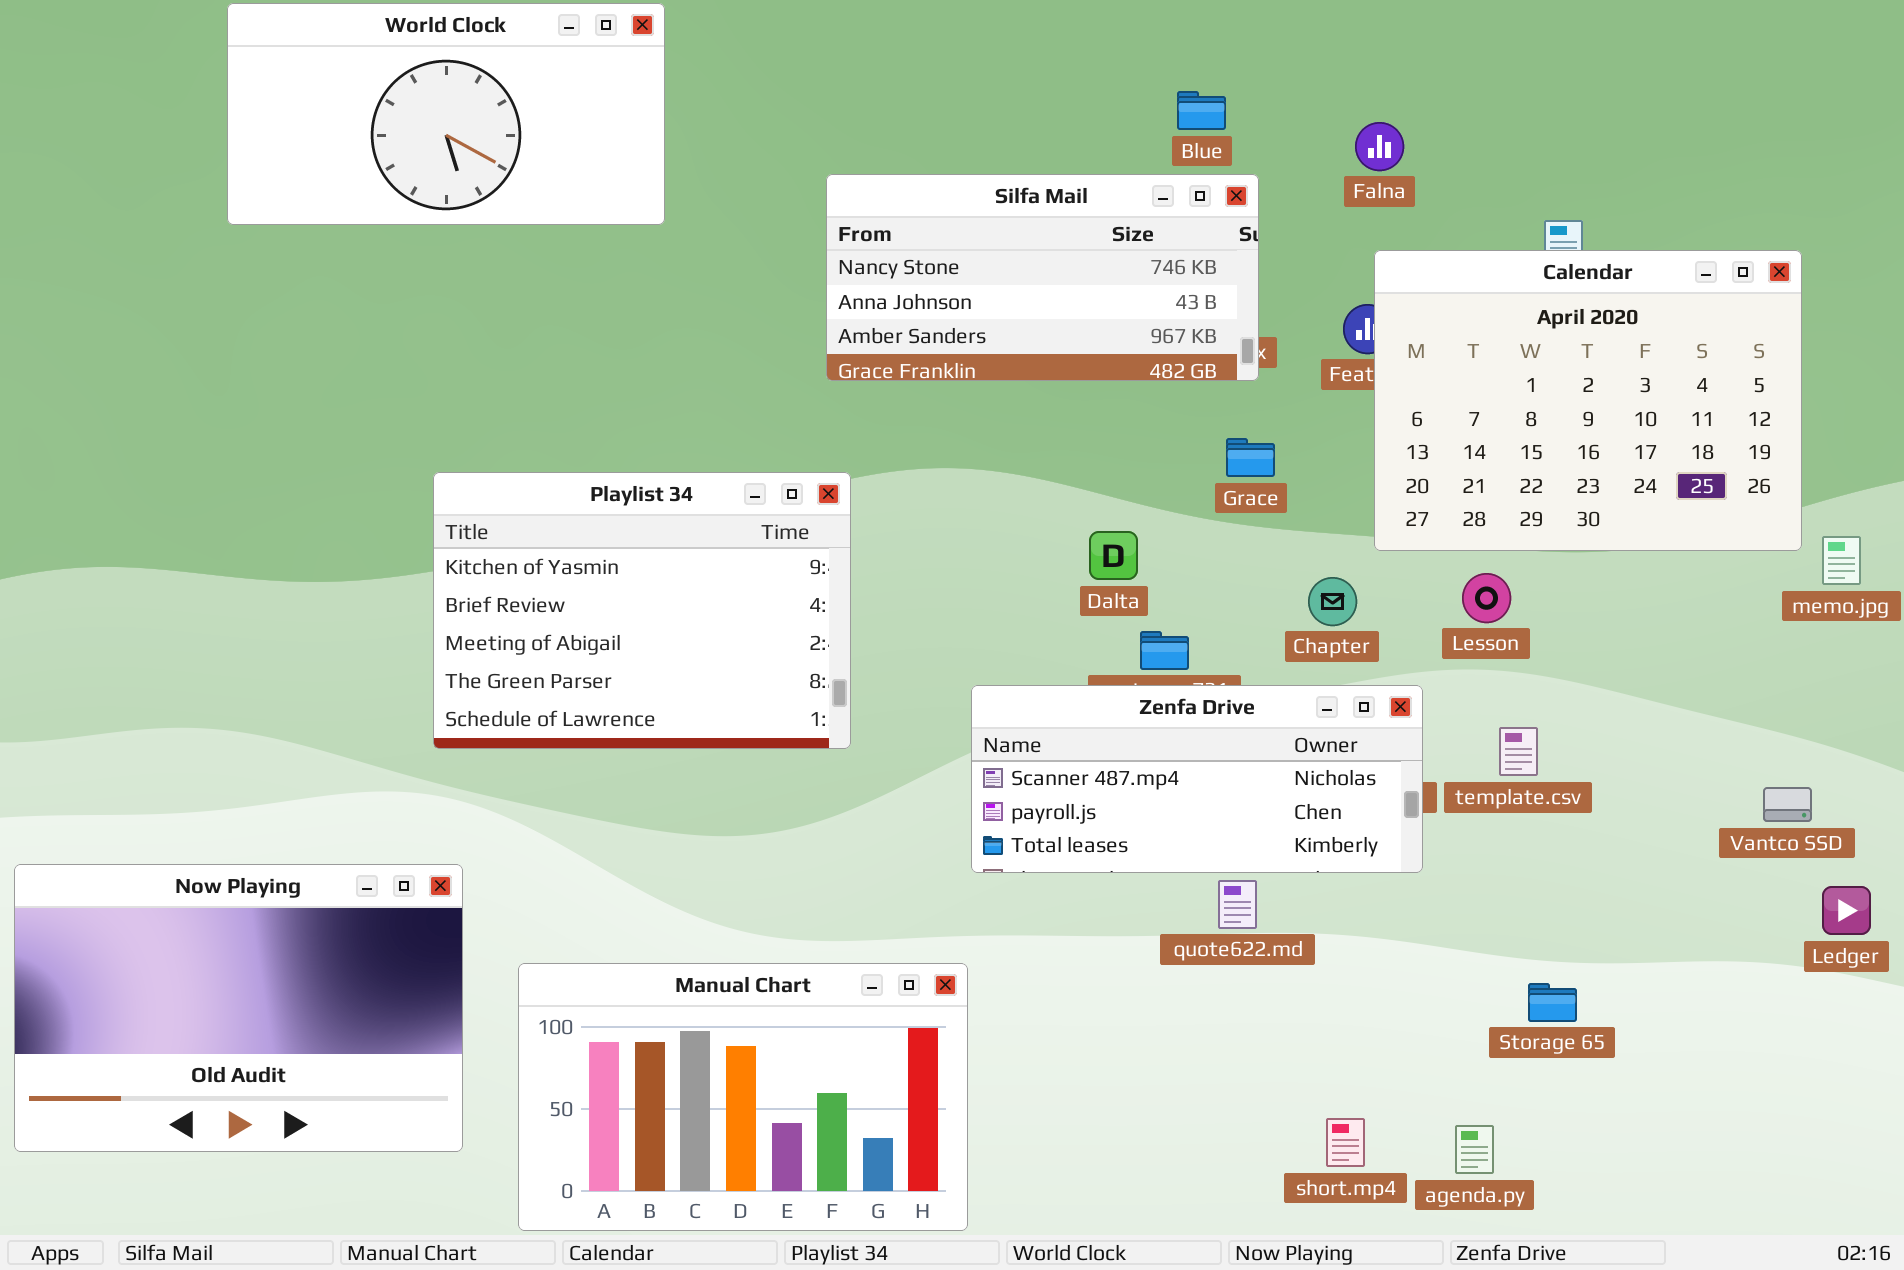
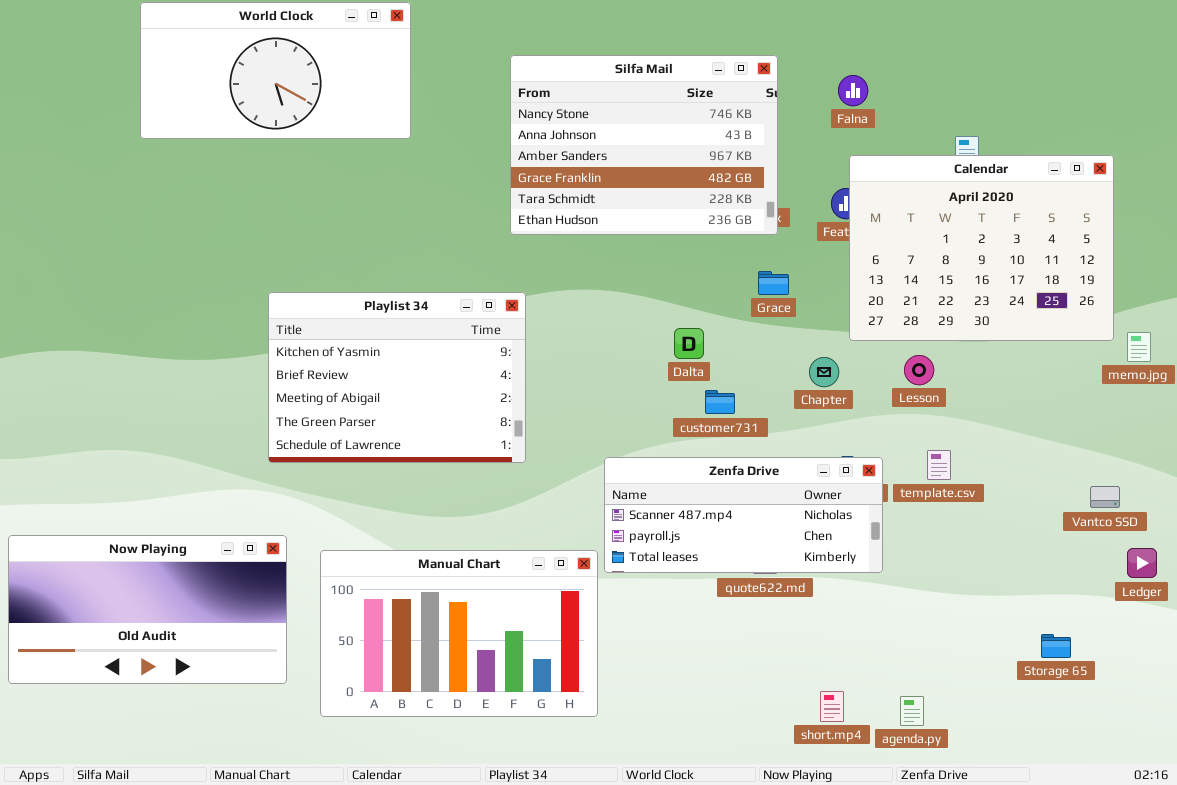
Silfa Mail: [826,174,1259,381] -> [510,55,778,235], resized
Zenfa Drive: [971,685,1423,873] -> [604,457,883,573], moved
Now Playing: [14,864,463,1152] -> [8,535,287,684], resized
Manual Chart: [518,963,968,1231] -> [320,550,598,717], moved
Storage 65: [1528,983,1577,1022] -> [1041,634,1071,658], moved

